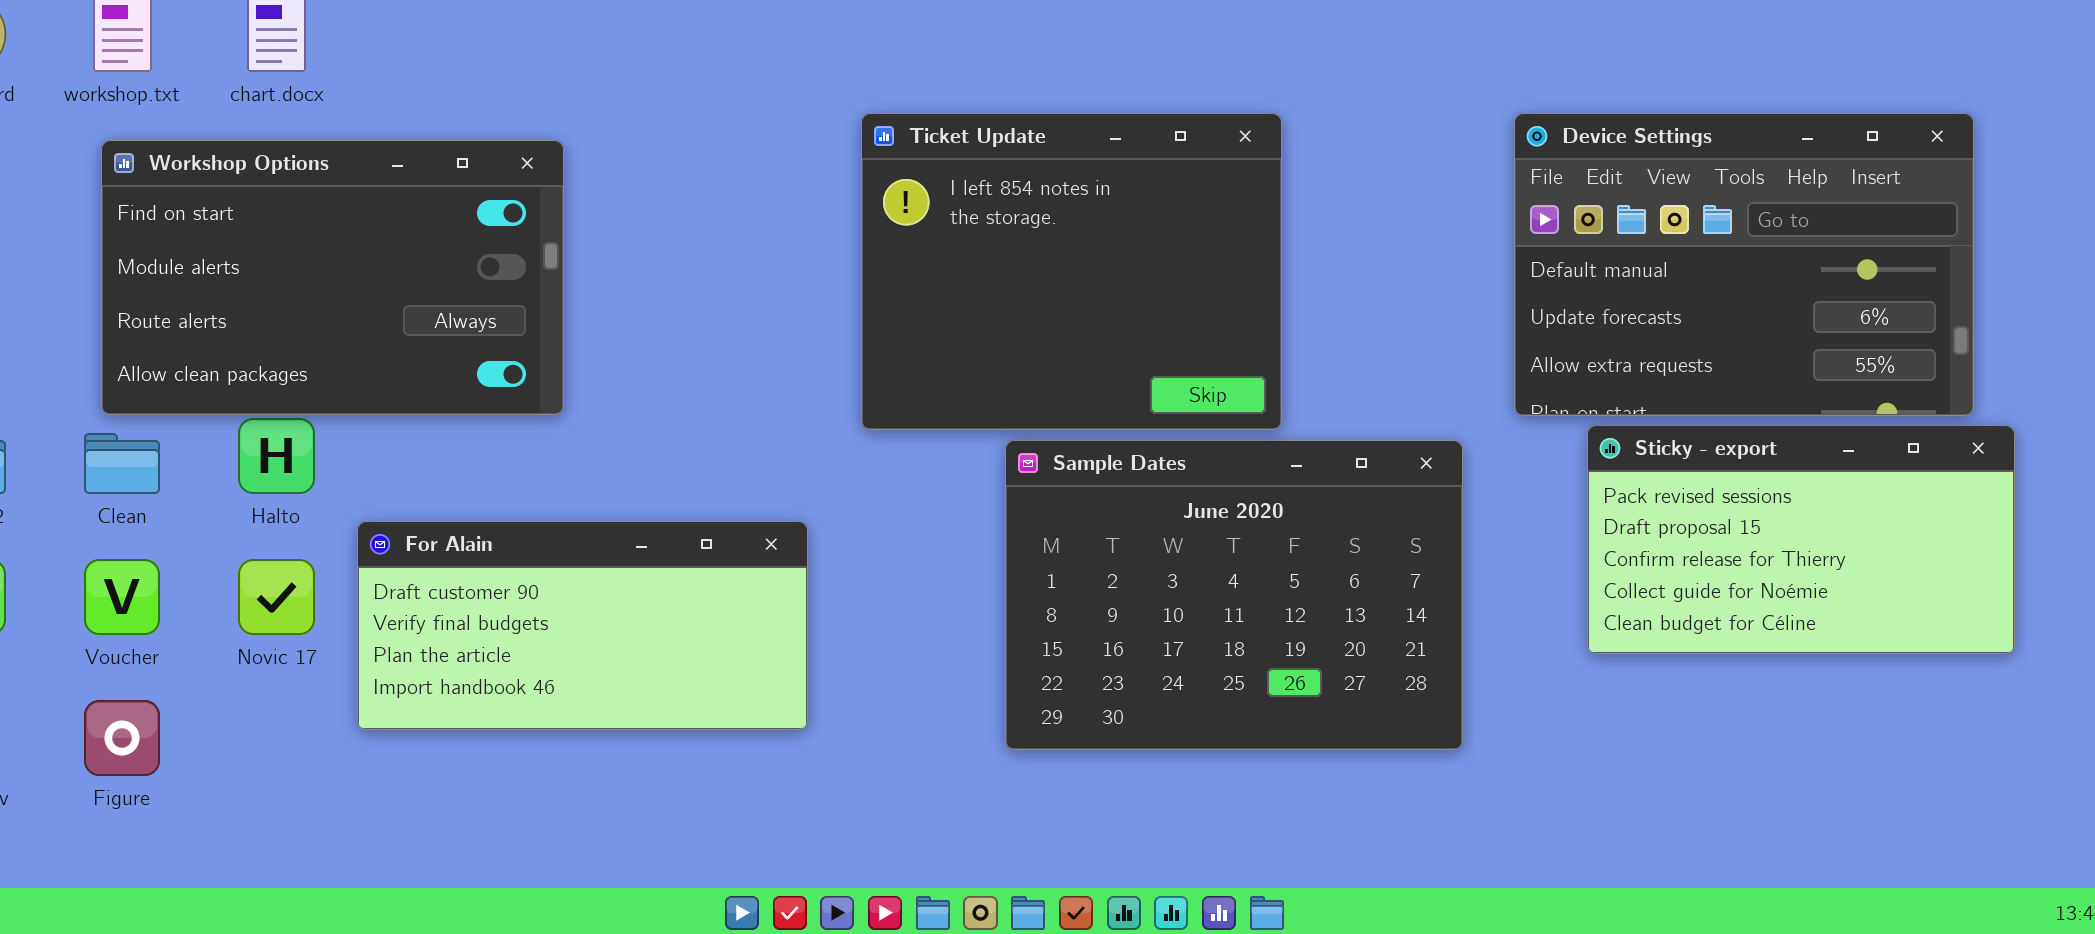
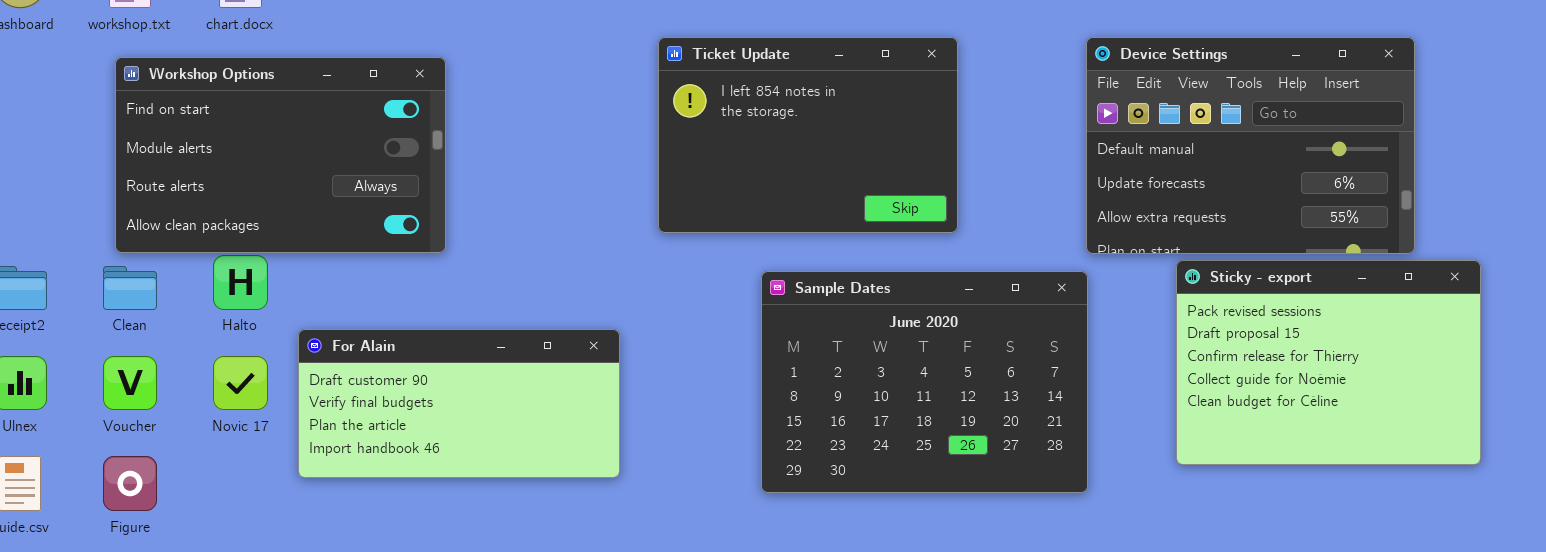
Ticket Update: [861,113,1282,430] -> [658,37,958,233], resized
Device Settings: [1514,113,1974,416] -> [1086,37,1415,254], moved
Sticky - export: [1587,425,2015,654] -> [1176,260,1481,465], resized

